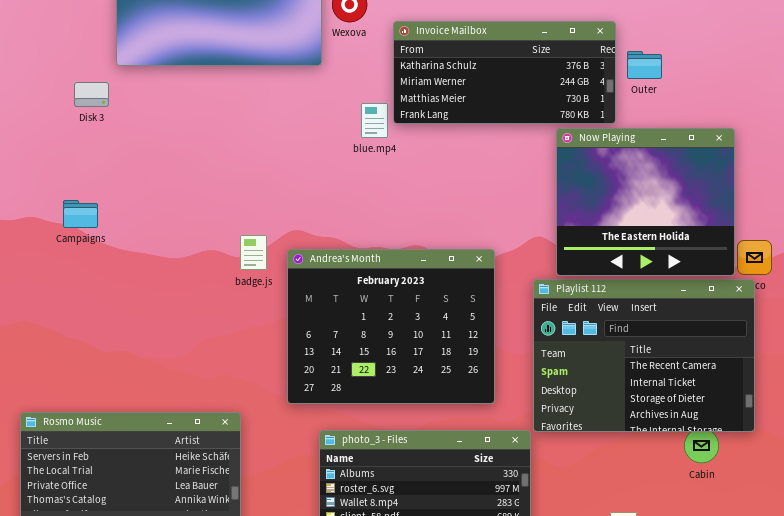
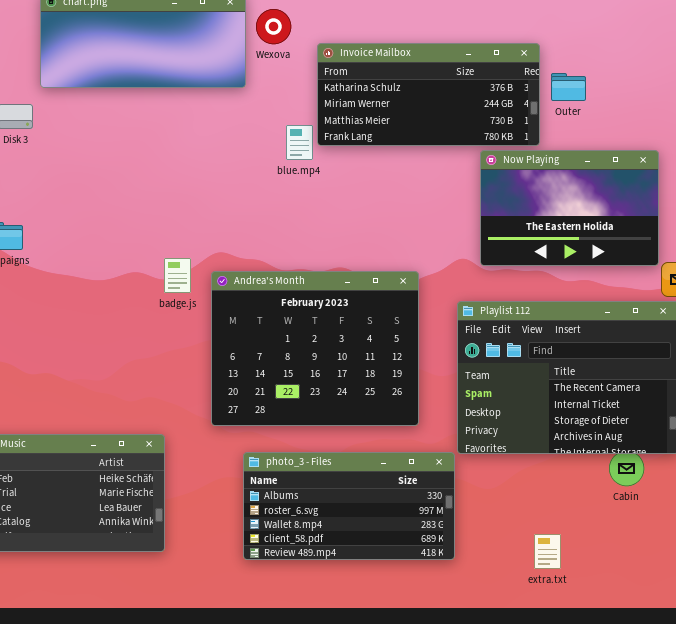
Now Playing: [556,128,735,276] -> [480,150,659,266], resized

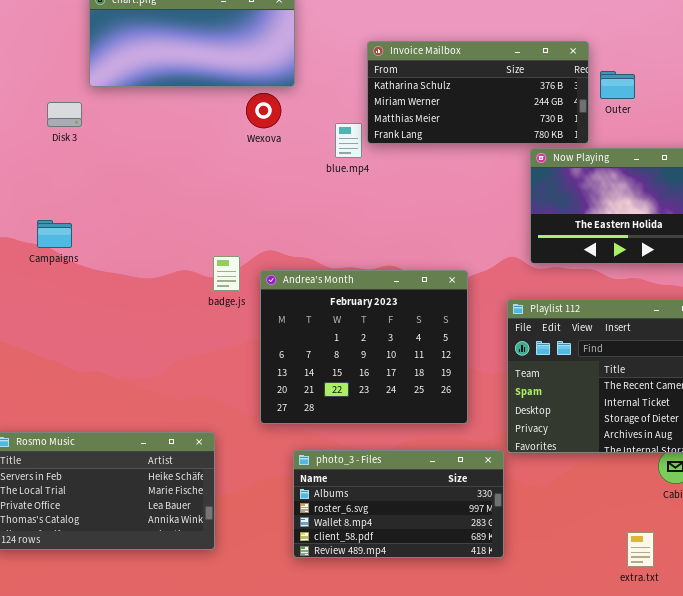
Wexova: [256,9,291,44] -> [246,93,281,128], moved
extra.txt: [534,534,561,569] -> [627,532,654,567], moved

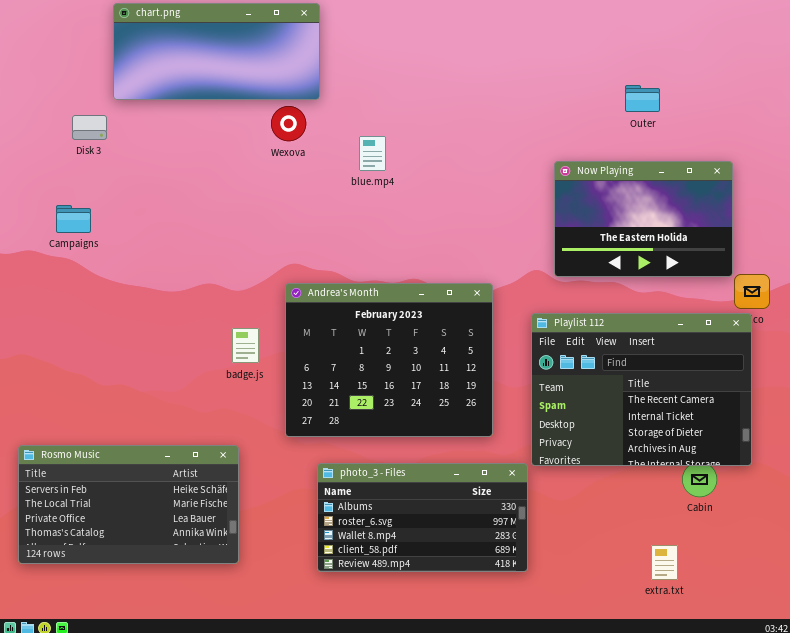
Invoice Mailbox: [367,41,589,144] -> none, closed
Campaigns: [37,220,72,248] -> [56,205,91,233], moved
badge.js: [213,256,240,291] -> [232,328,259,363], moved

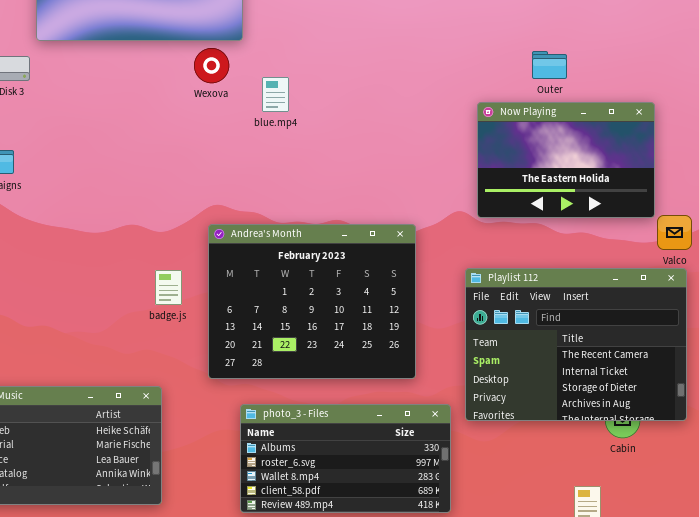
Outer: [625,85,660,112] -> [532,51,567,79], moved
blue.mp4: [359,136,386,171] -> [262,77,289,112], moved
Playlist 112: [531,313,752,466] -> [465,268,687,421], moved

